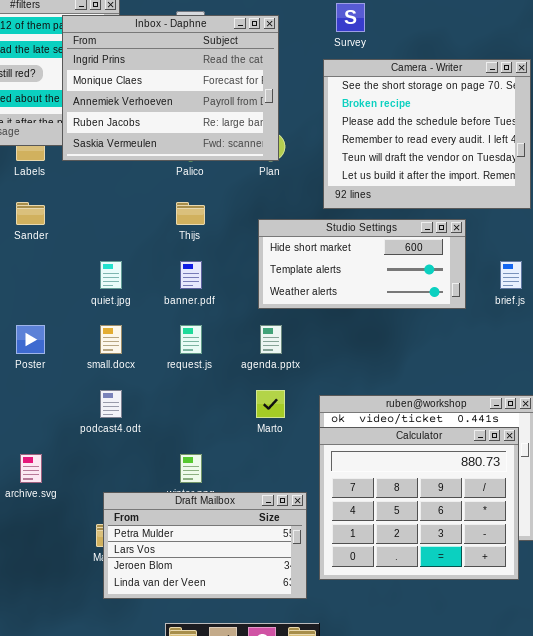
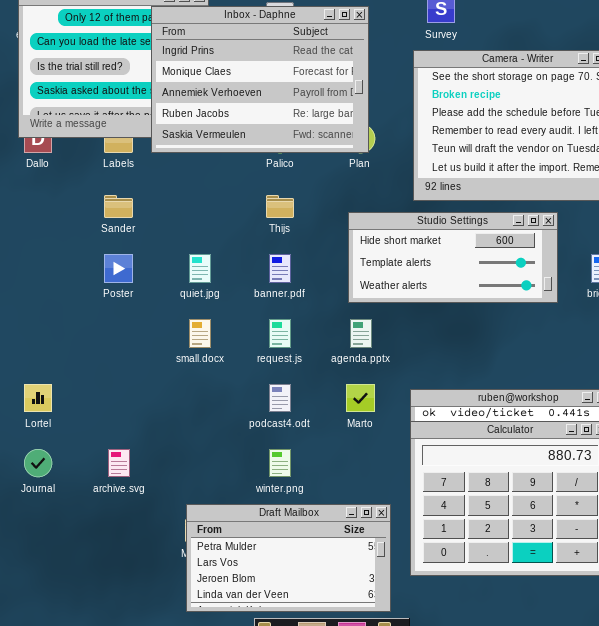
Poster: [16,325,45,354] -> [104,254,133,283], moved
podcast4.odt: [100,390,122,418] -> [269,384,291,412], moved
Draft Mailbox: [103,492,307,599] -> [186,504,391,612], moved

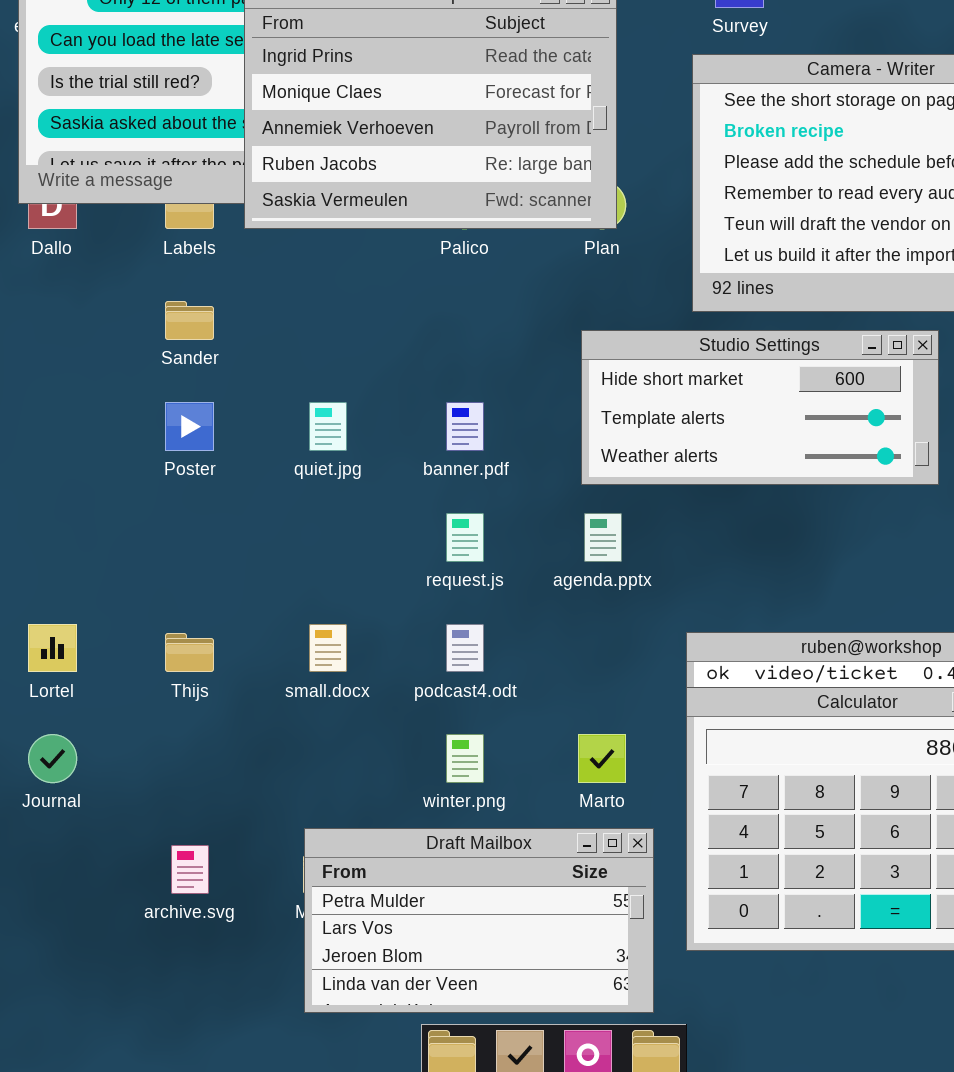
Thijs: [266,195,294,218] -> [165,633,214,672], moved
small.docx: [189,319,211,348] -> [309,624,347,672], moved
Marto: [346,384,375,412] -> [578,734,626,783], moved
archive.svg: [108,449,130,477] -> [171,845,209,894], moved

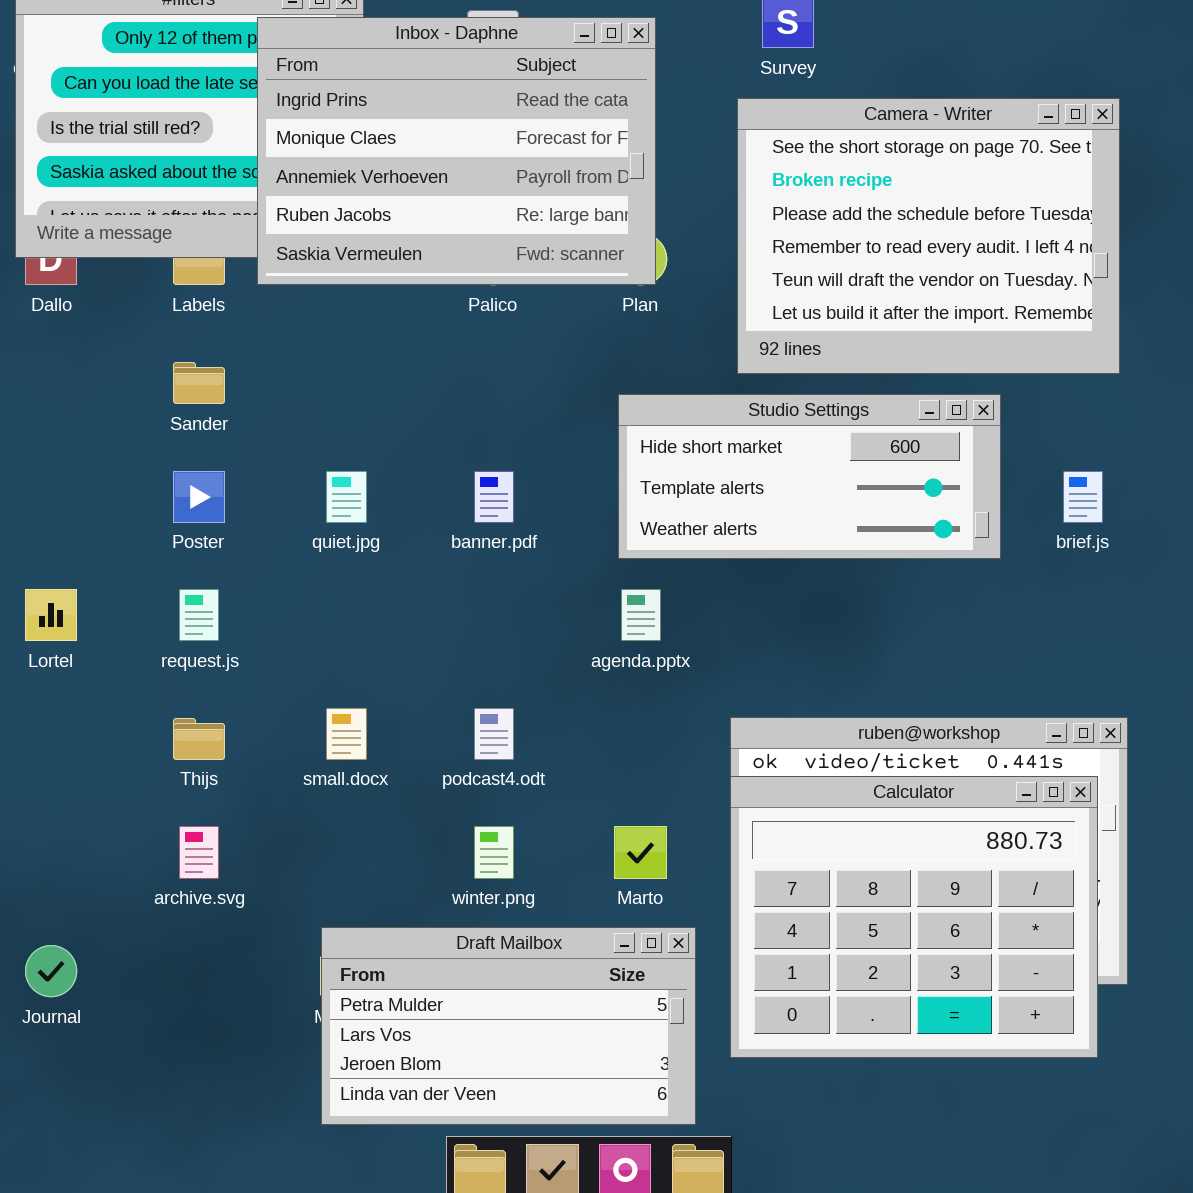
request.js: [446,513,484,562] -> [179,589,219,641], moved
Lortel: [28,624,77,672] -> [25,589,77,641], moved
Journal: [28,734,77,783] -> [25,945,77,997], moved
archive.svg: [171,845,209,894] -> [179,826,219,879], moved

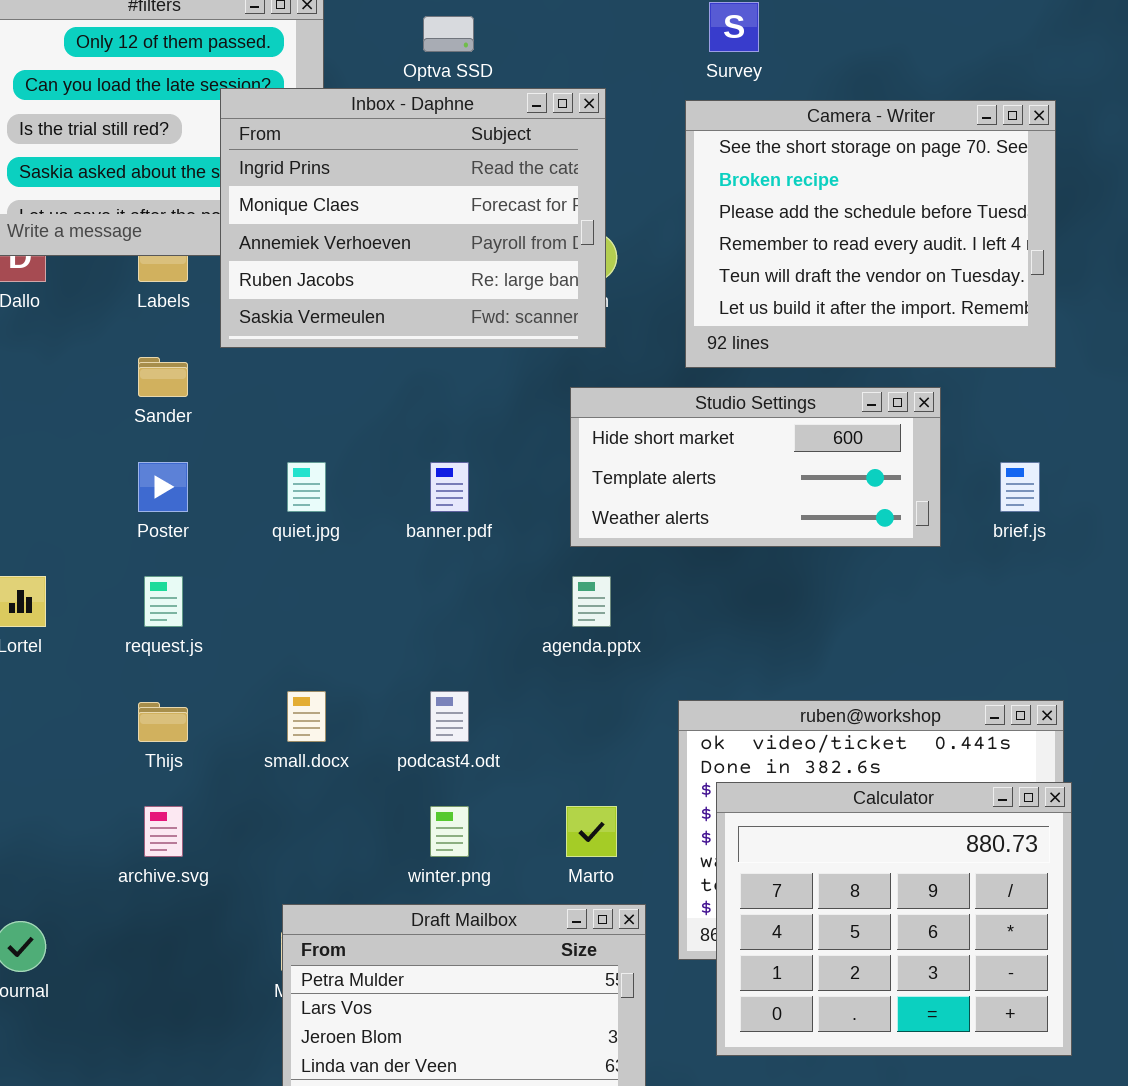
Inbox - Daphne: [257,17,656,285] -> [220,88,606,348], moved
Calculator: [730,776,1098,1058] -> [716,782,1072,1056], moved

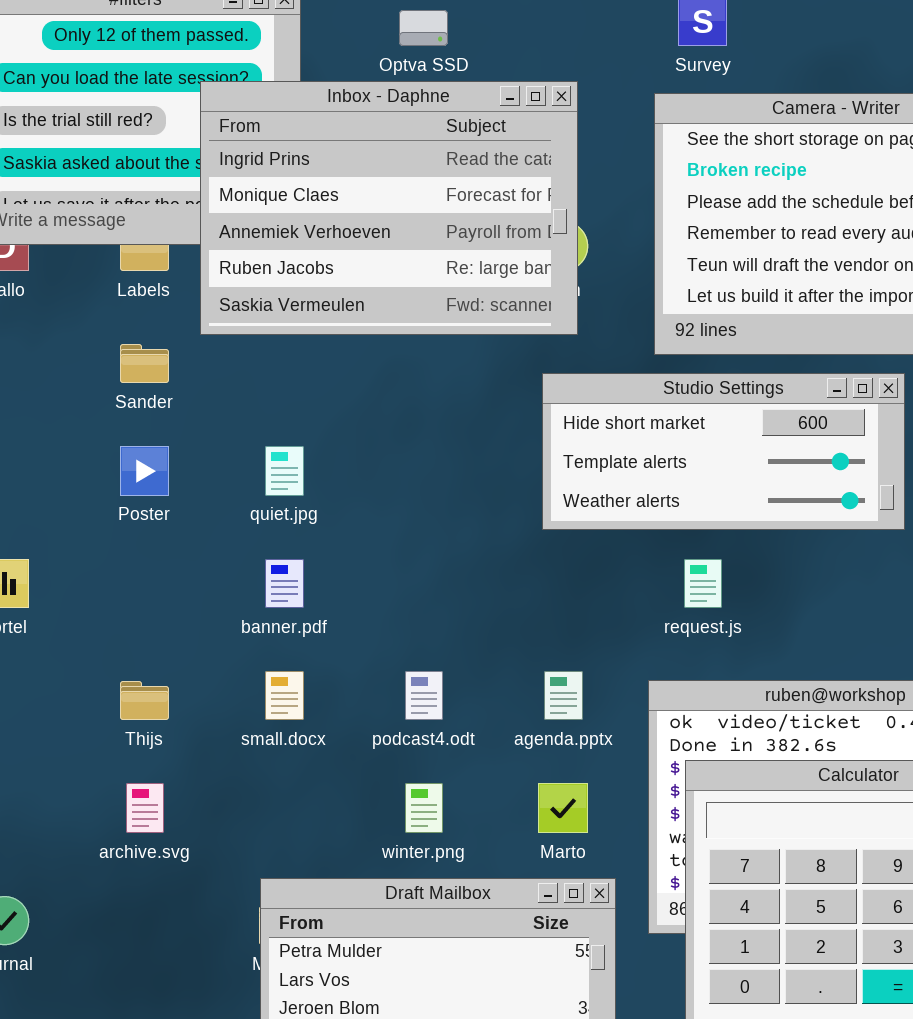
banner.pdf: [430,462,469,512] -> [265,559,304,608], moved
request.js: [144,576,183,627] -> [684,559,722,608], moved
agenda.pptx: [572,576,611,627] -> [544,671,583,720], moved

